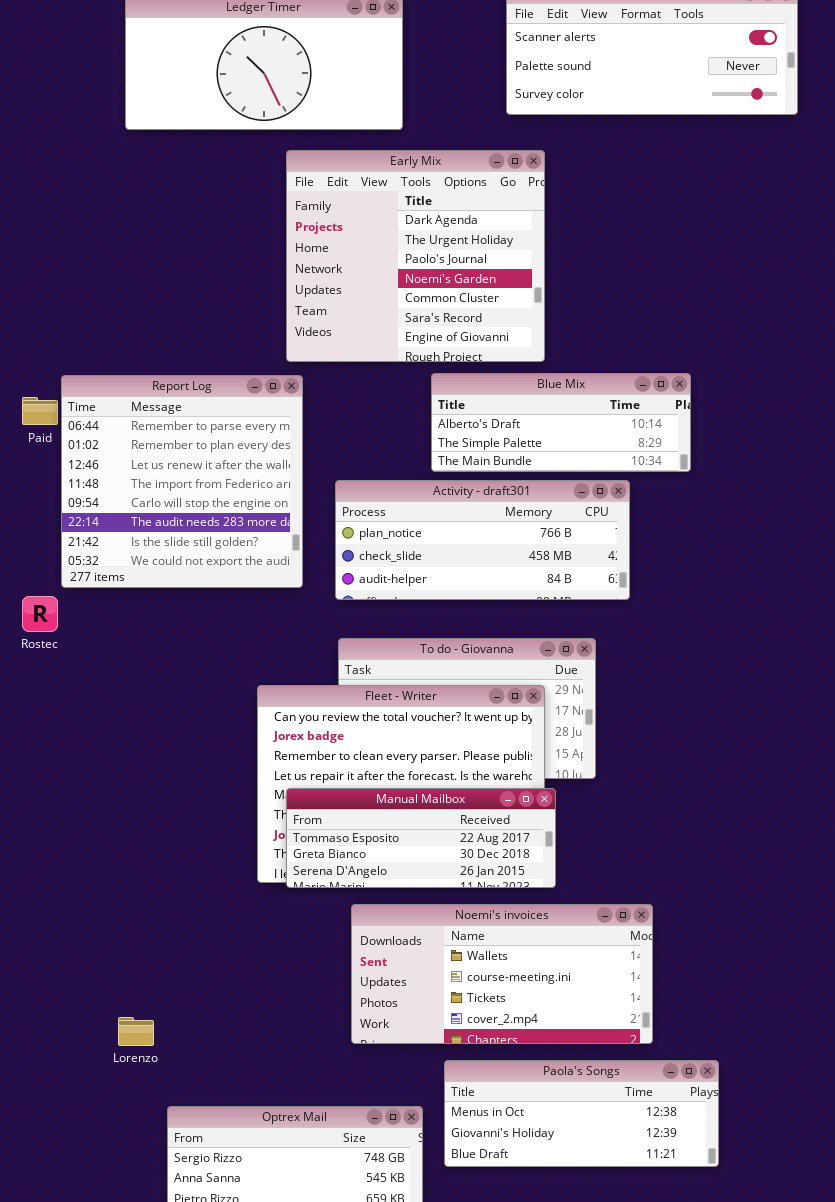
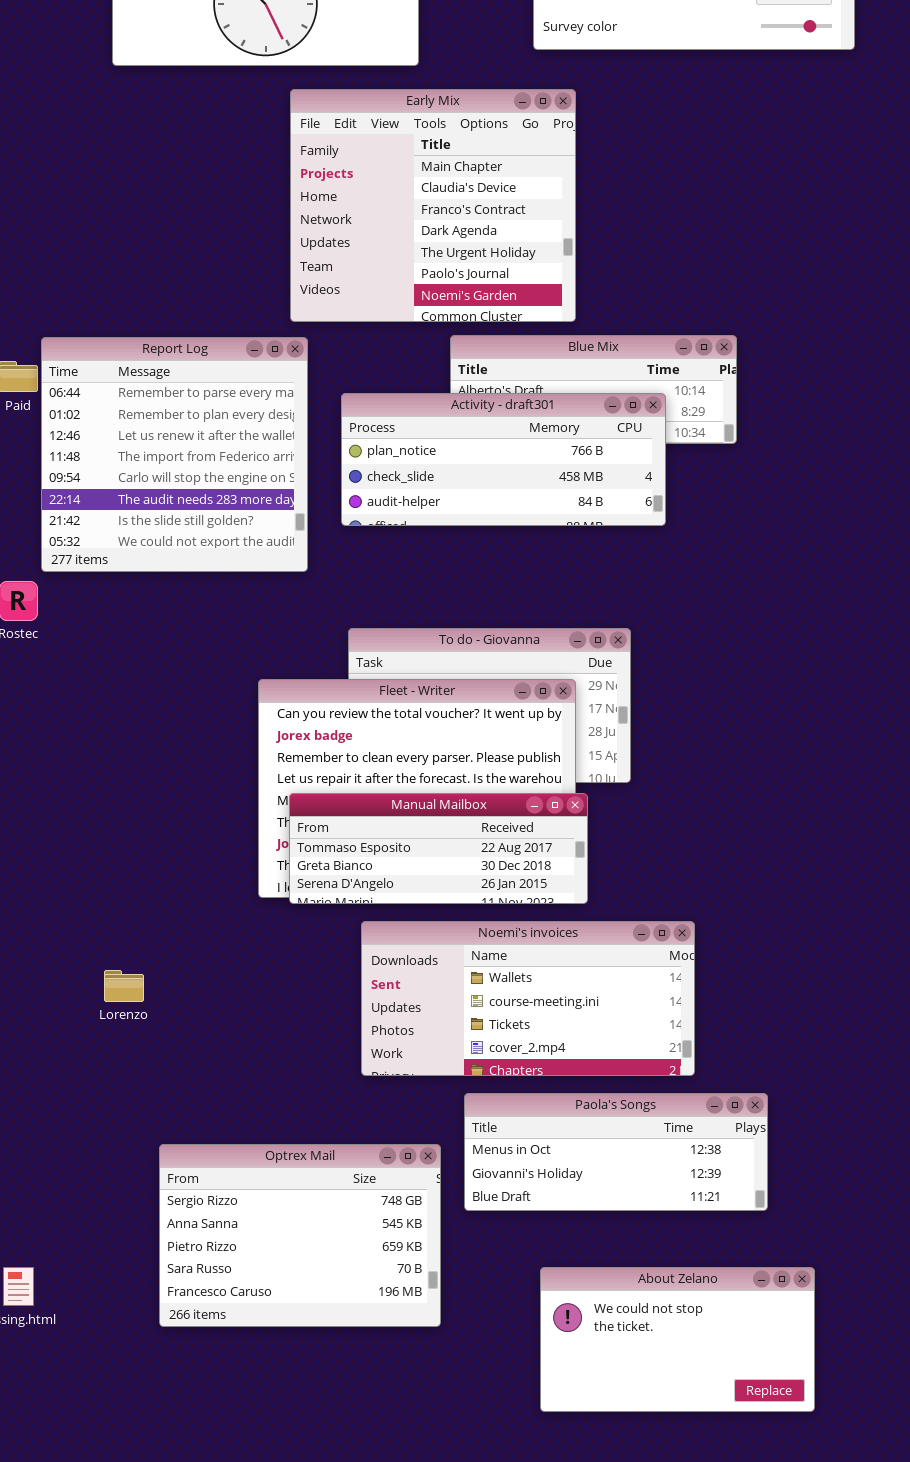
Early Mix: [286,150,545,362] -> [290,89,576,322], scrolled up 3 rows
Activity - draft301: [335,480,630,600] -> [341,393,666,526], moved
Lorenzo: [118,1017,154,1046] -> [104,970,144,1002], moved

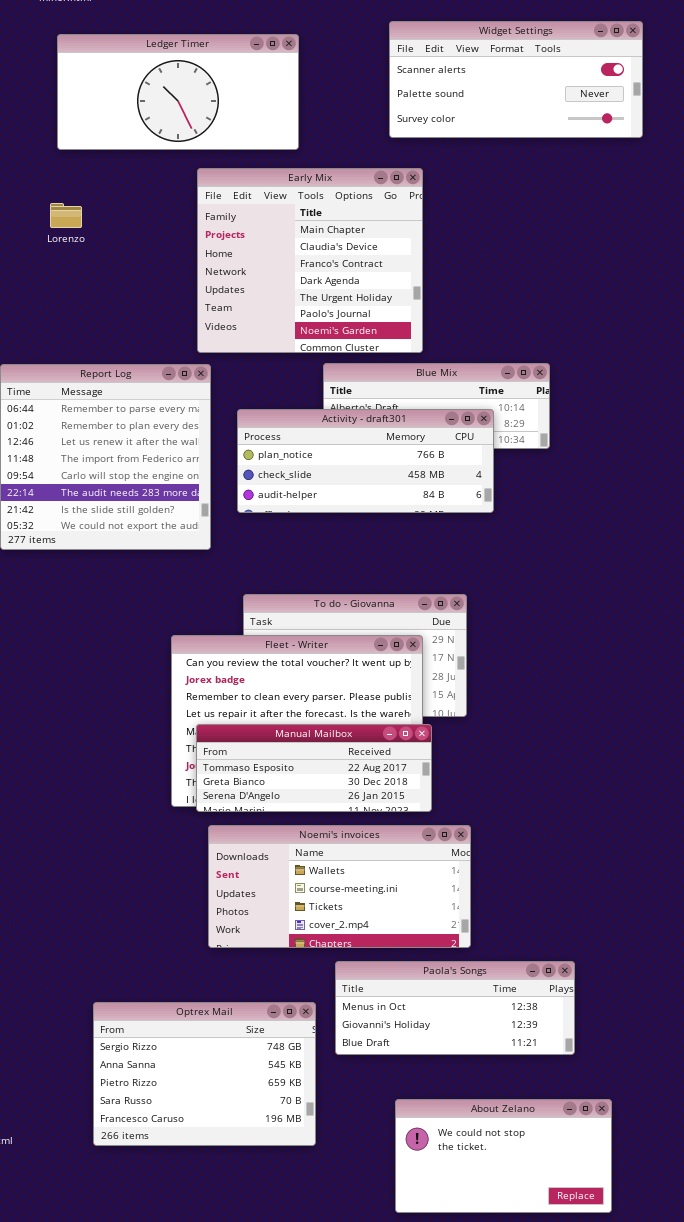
Noemi's invoices: [361,921,695,1076] -> [208,825,471,948], moved
Lorenzo: [104,970,144,1002] -> [50,203,82,228], moved

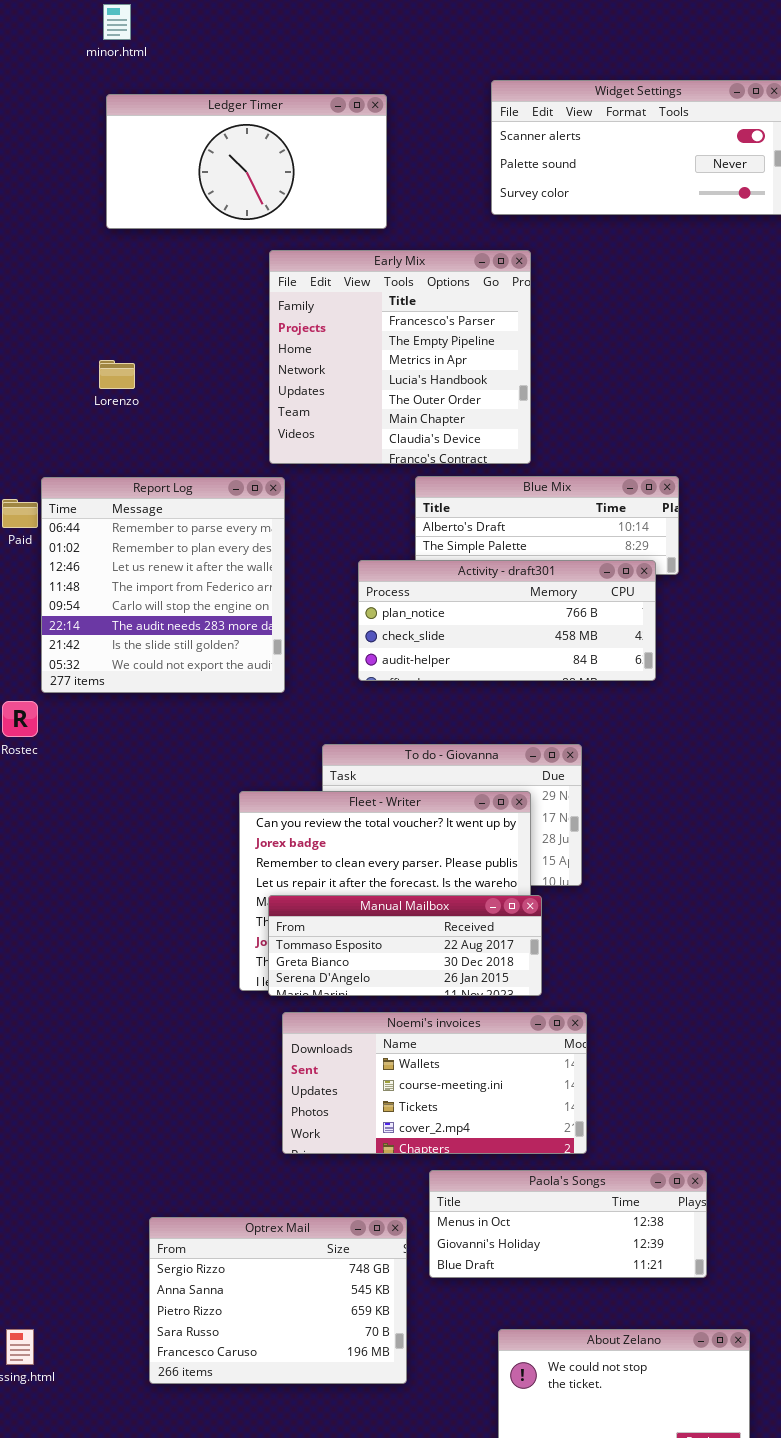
Early Mix: [197,168,423,353] -> [269,250,531,464], scrolled up 5 rows
Lorenzo: [50,203,82,228] -> [99,360,135,389], moved
Activity - draft301: [237,409,494,513] -> [358,560,656,681], moved

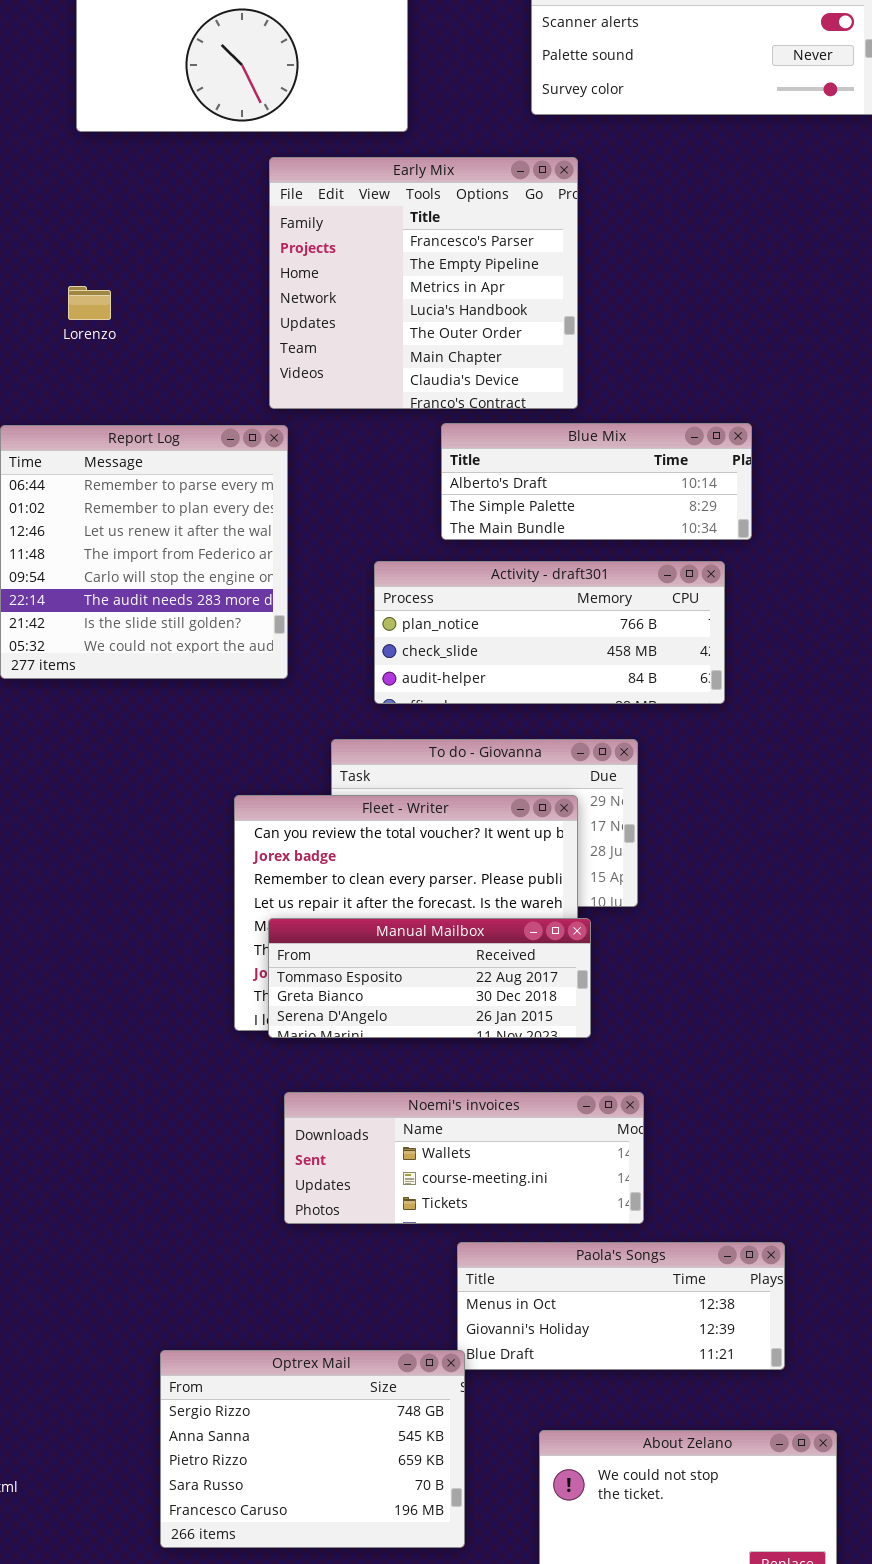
Activity - draft301: [358,560,656,681] -> [374,561,725,704], moved
Noemi's invoices: [282,1012,587,1154] -> [284,1092,644,1224], resized
Optrex Mail: [149,1217,407,1384] -> [160,1350,465,1548], moved

